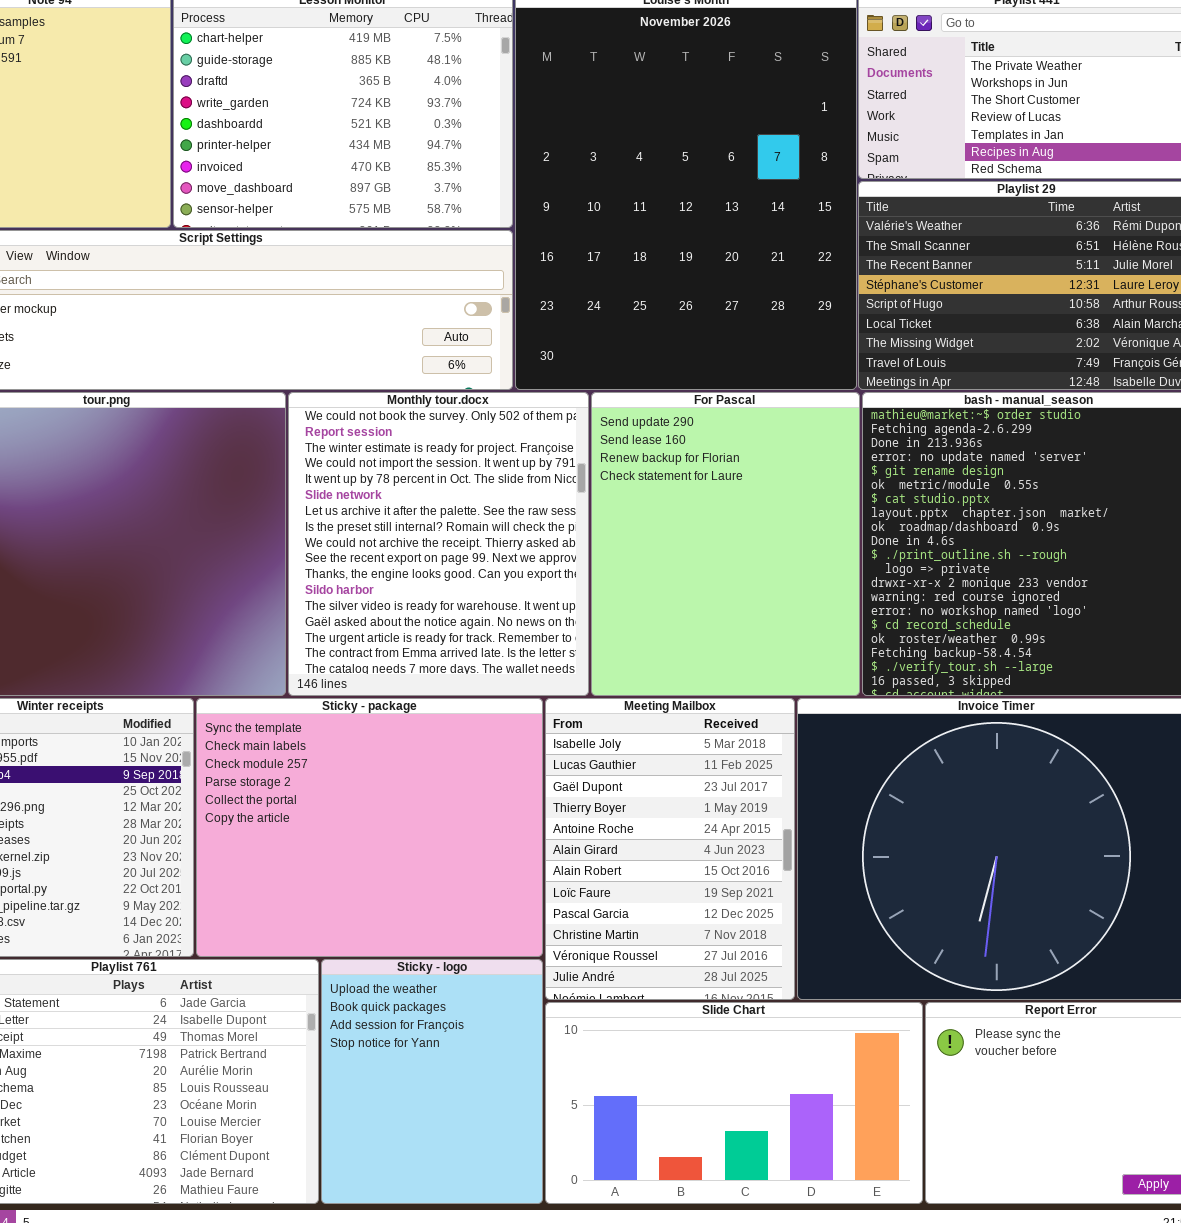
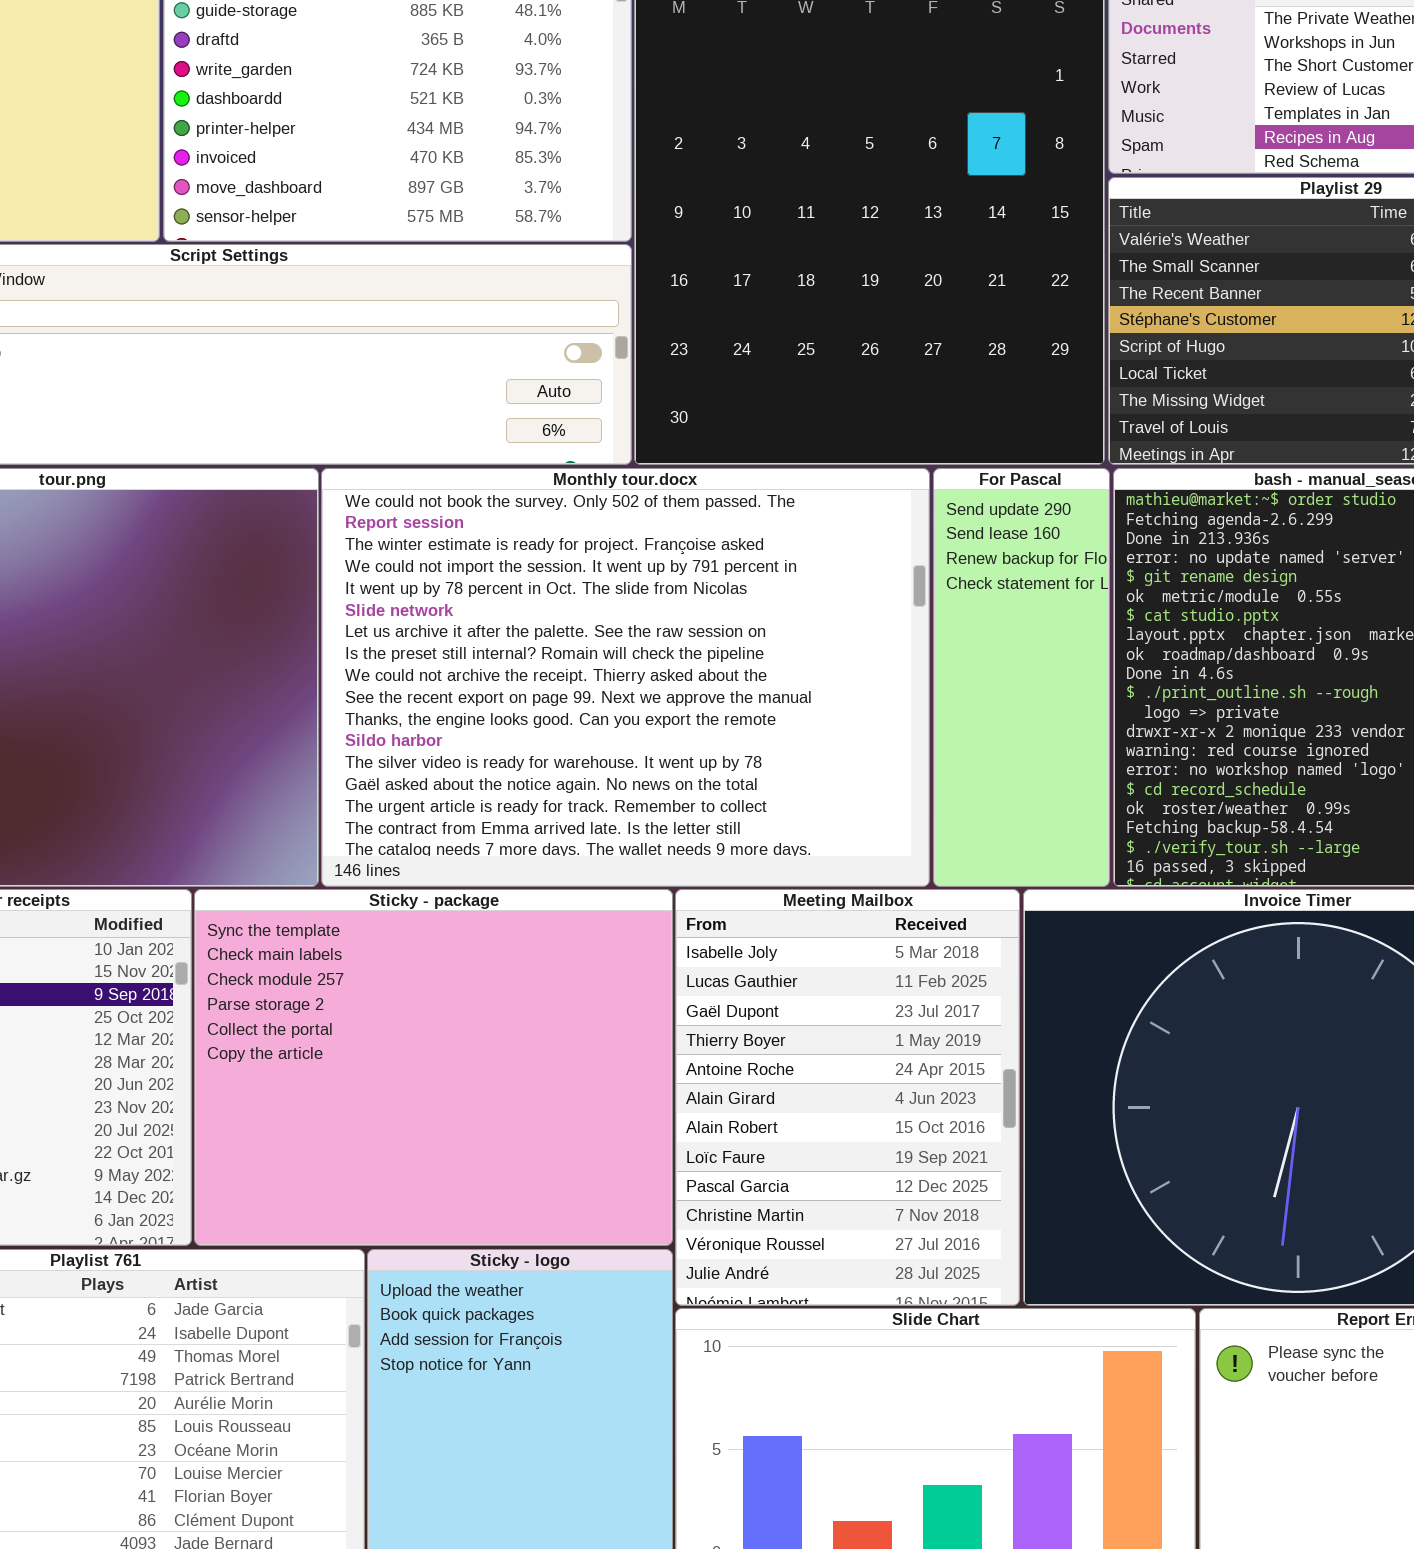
Monthly tour.docx: [288,392,589,696] -> [321,468,930,887], resized
For Pascal: [591,392,860,696] -> [933,468,1110,887], resized

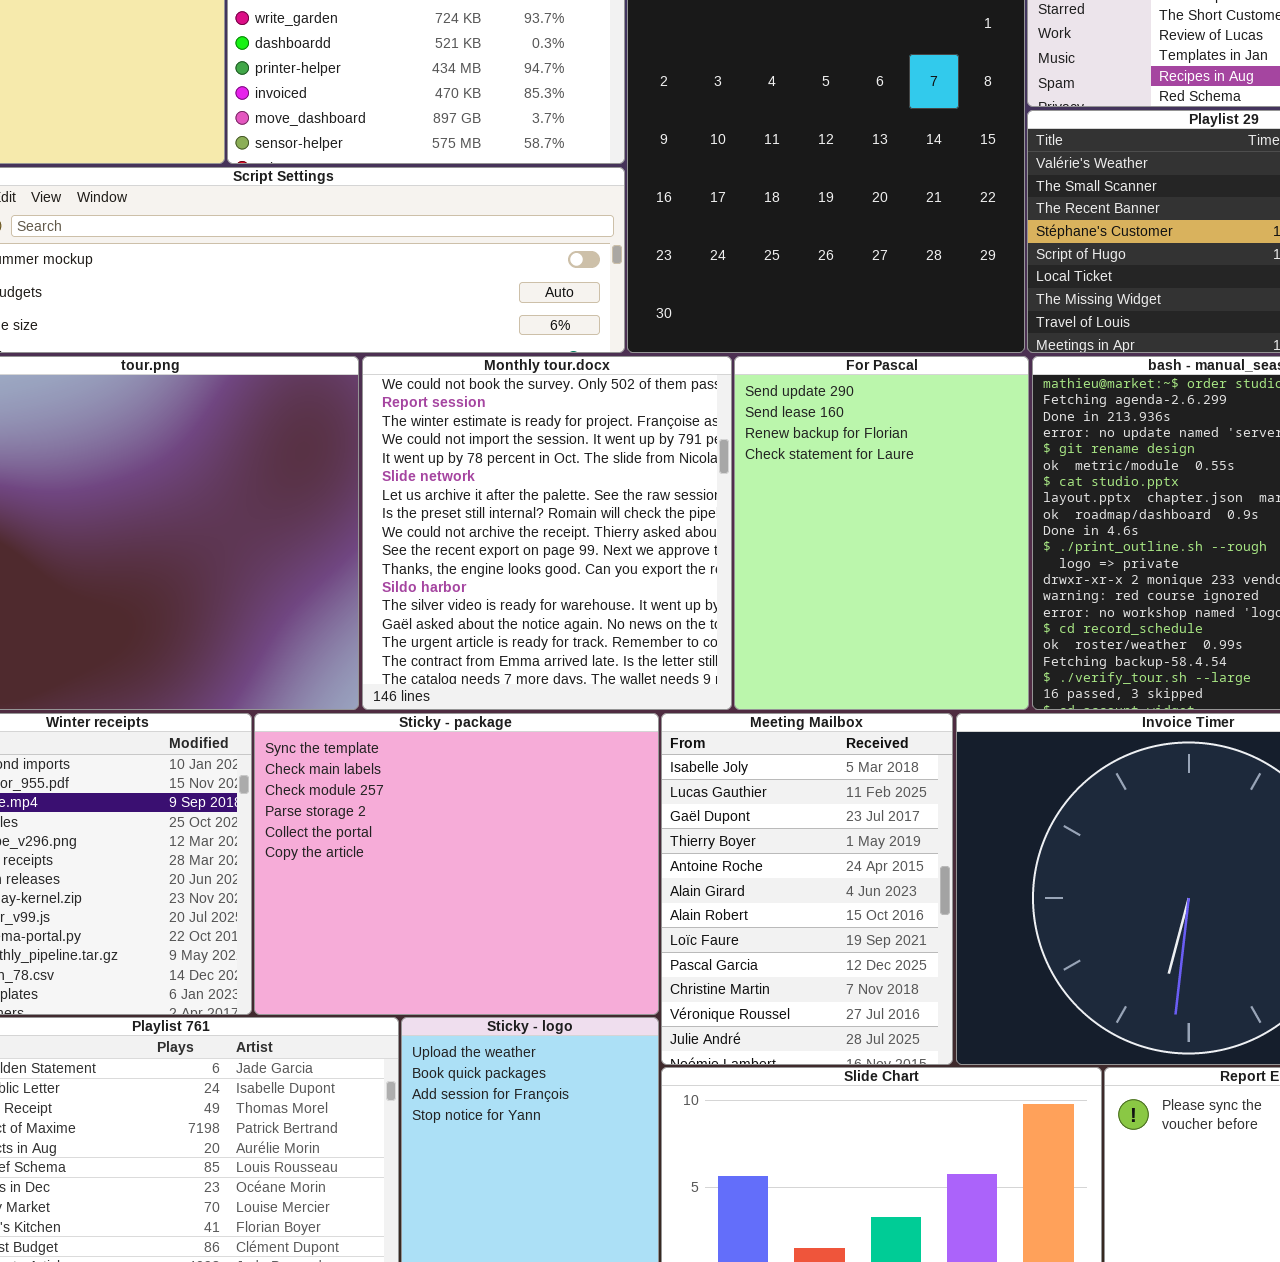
Monthly tour.docx: [321,468,930,887] -> [362,356,732,710], resized
For Pascal: [933,468,1110,887] -> [734,356,1029,710], resized

